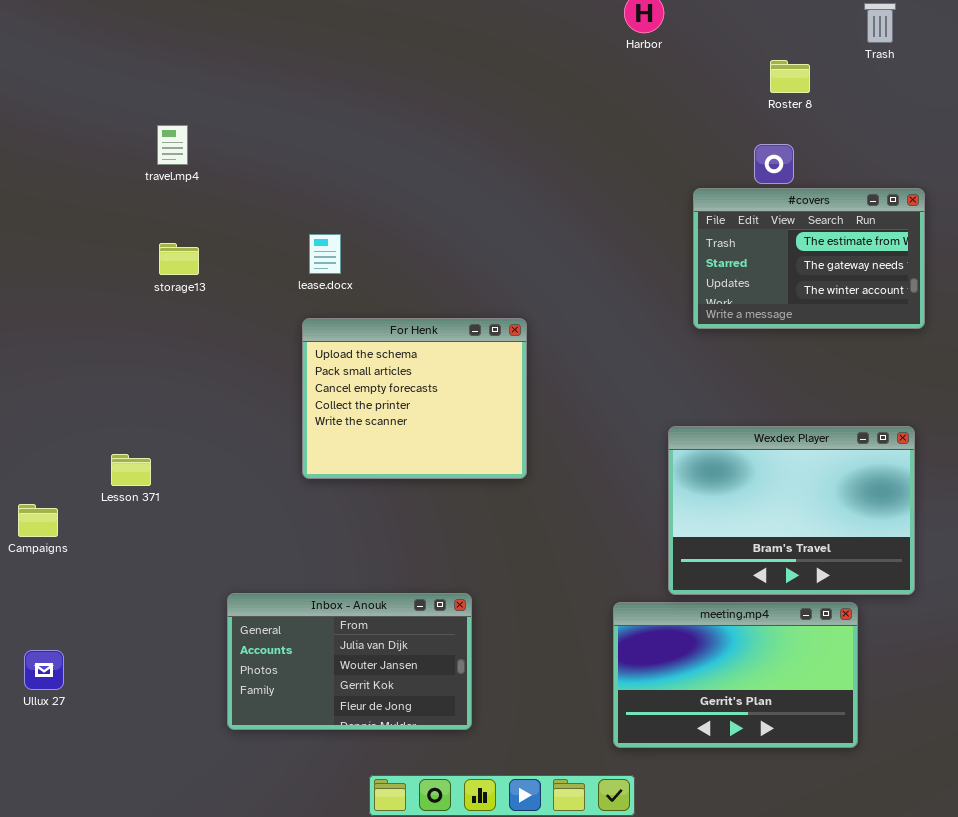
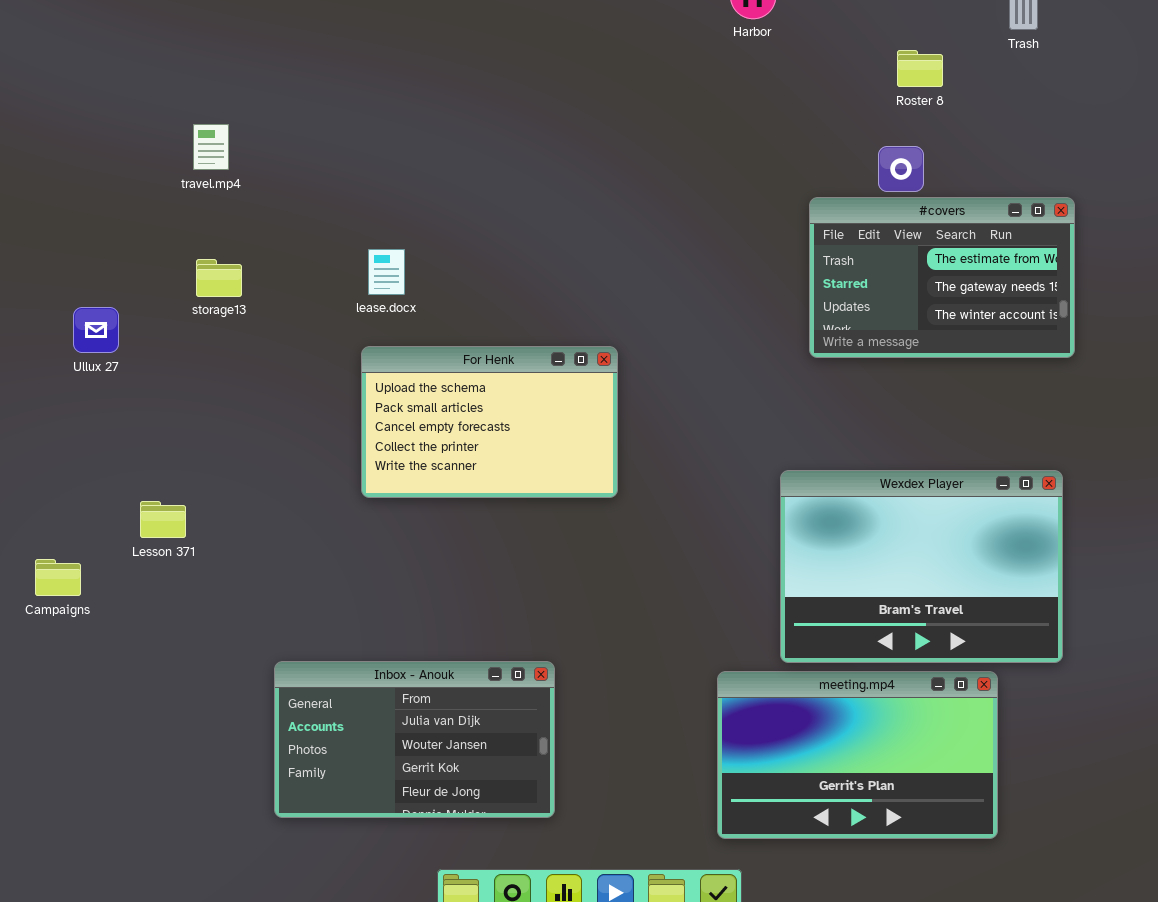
For Henk: [302,318,527,479] -> [361,346,618,498], resized
Ullux 27: [24,650,64,690] -> [73,307,119,353], moved

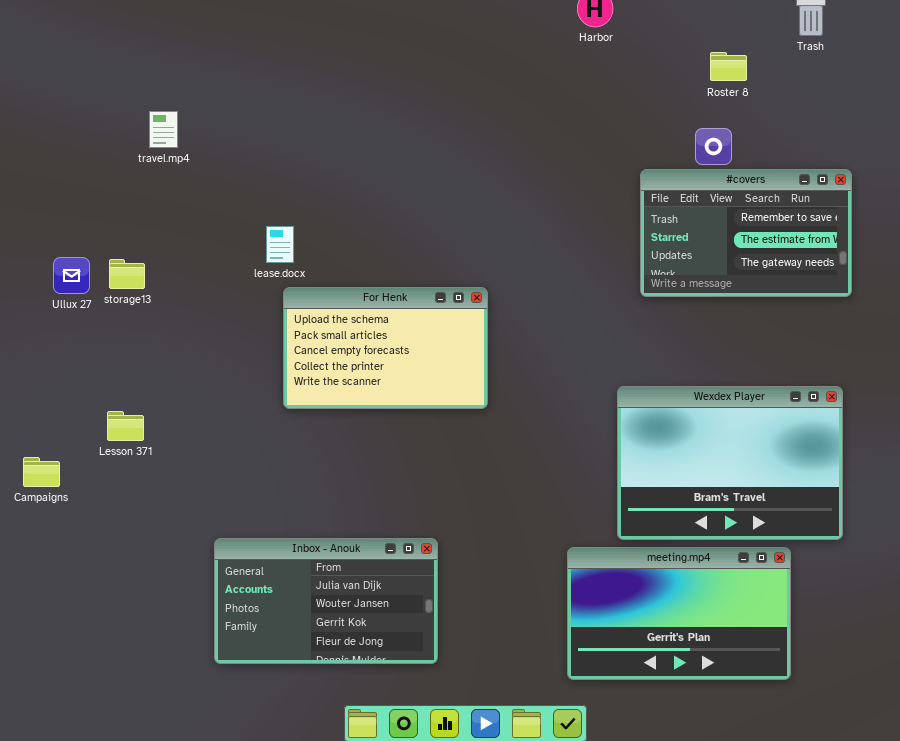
#covers: [809,197,1075,358] -> [640,169,852,297], scrolled up 1 row
lease.docx: [368,249,405,295] -> [266,226,294,263], moved
storage13: [196,259,242,297] -> [109,259,145,289], moved

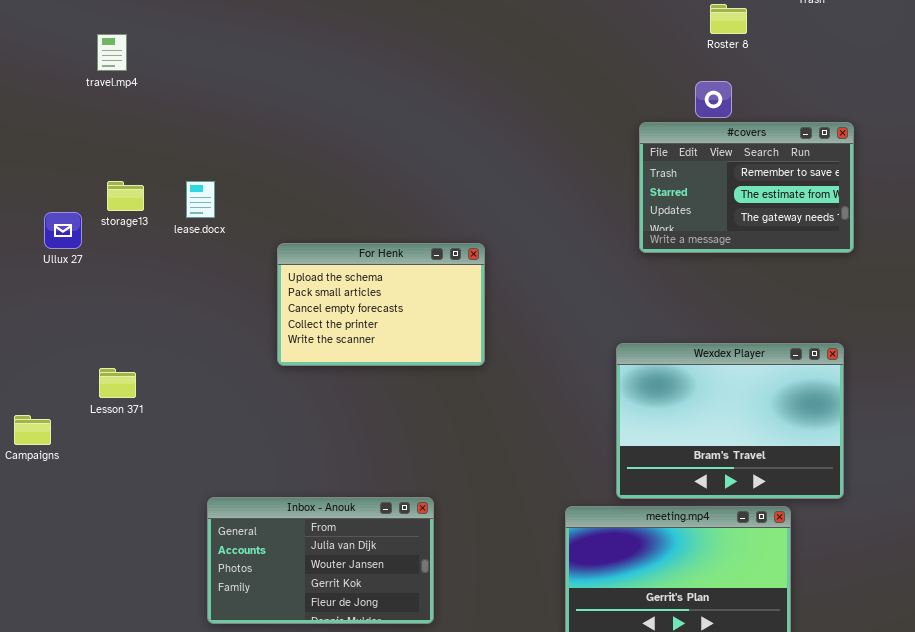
travel.mp4: [149,111,178,148] -> [97,34,127,71], moved
lease.docx: [266,226,294,263] -> [186,181,215,218], moved
storage13: [109,259,145,289] -> [107,181,144,211], moved

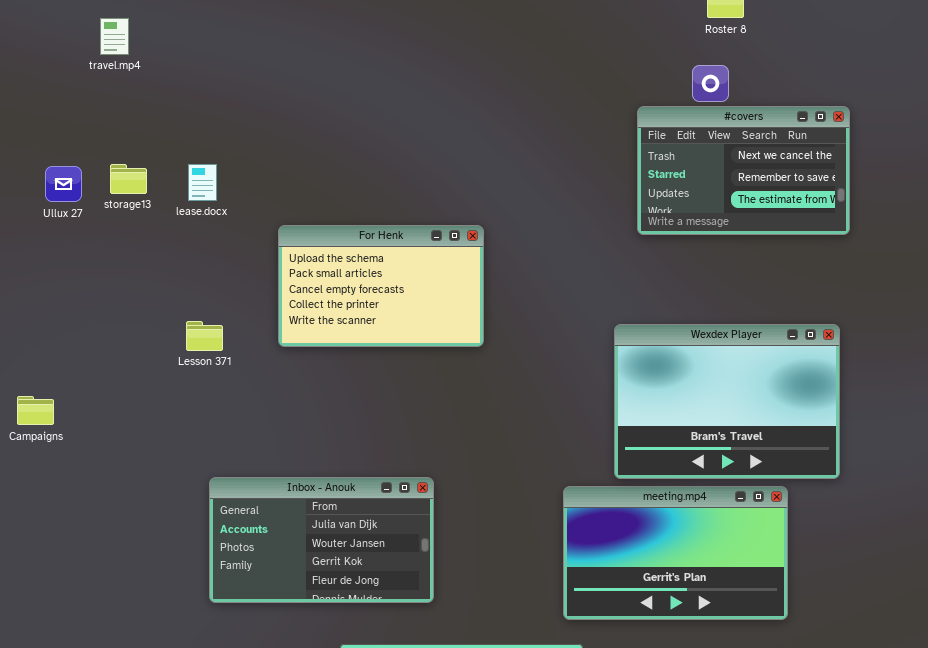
#covers: [639,122,854,253] -> [637,106,850,235], scrolled up 1 row
Ullux 27: [44,212,82,249] -> [45,166,82,202], moved
Lesson 371: [99,368,136,398] -> [186,321,223,351], moved

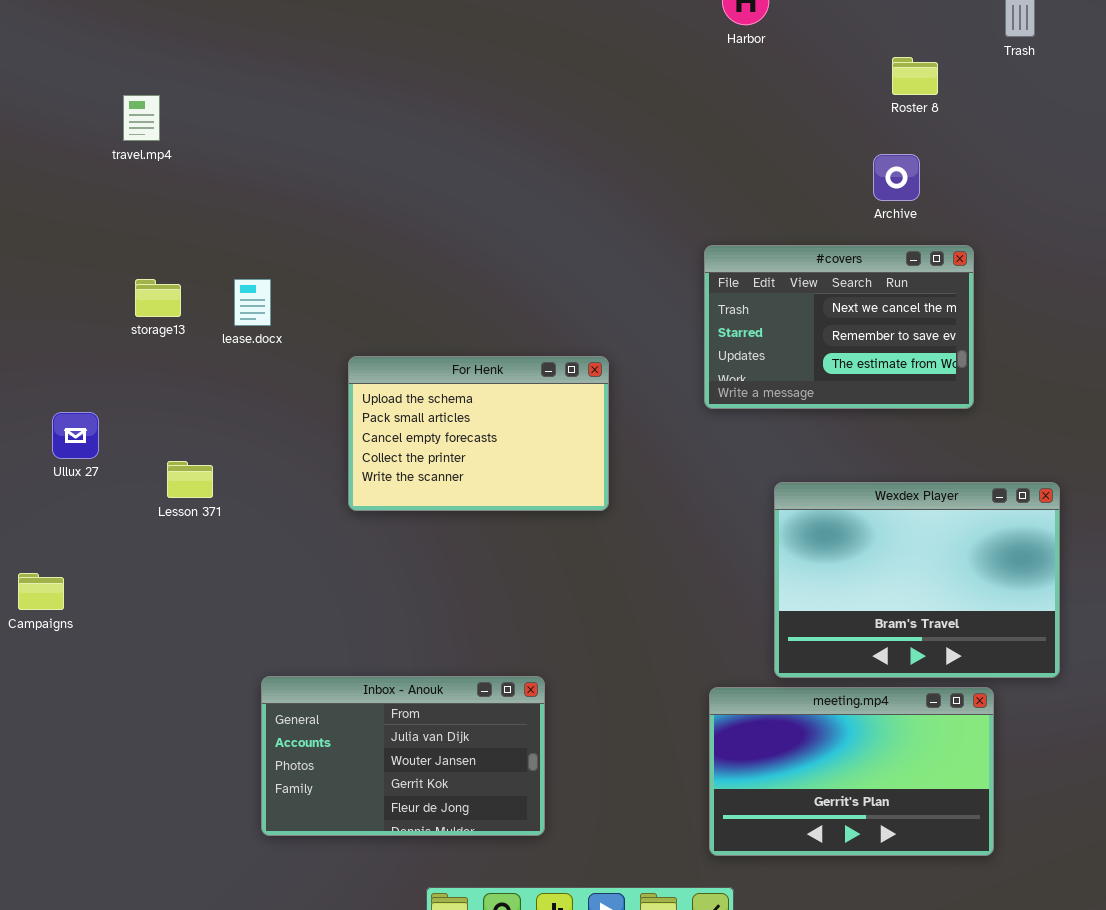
#covers: [637,106,850,235] -> [704,245,974,409], moved
Ullux 27: [45,166,82,202] -> [52,412,99,459], moved
Lesson 371: [186,321,223,351] -> [167,461,213,498], moved

